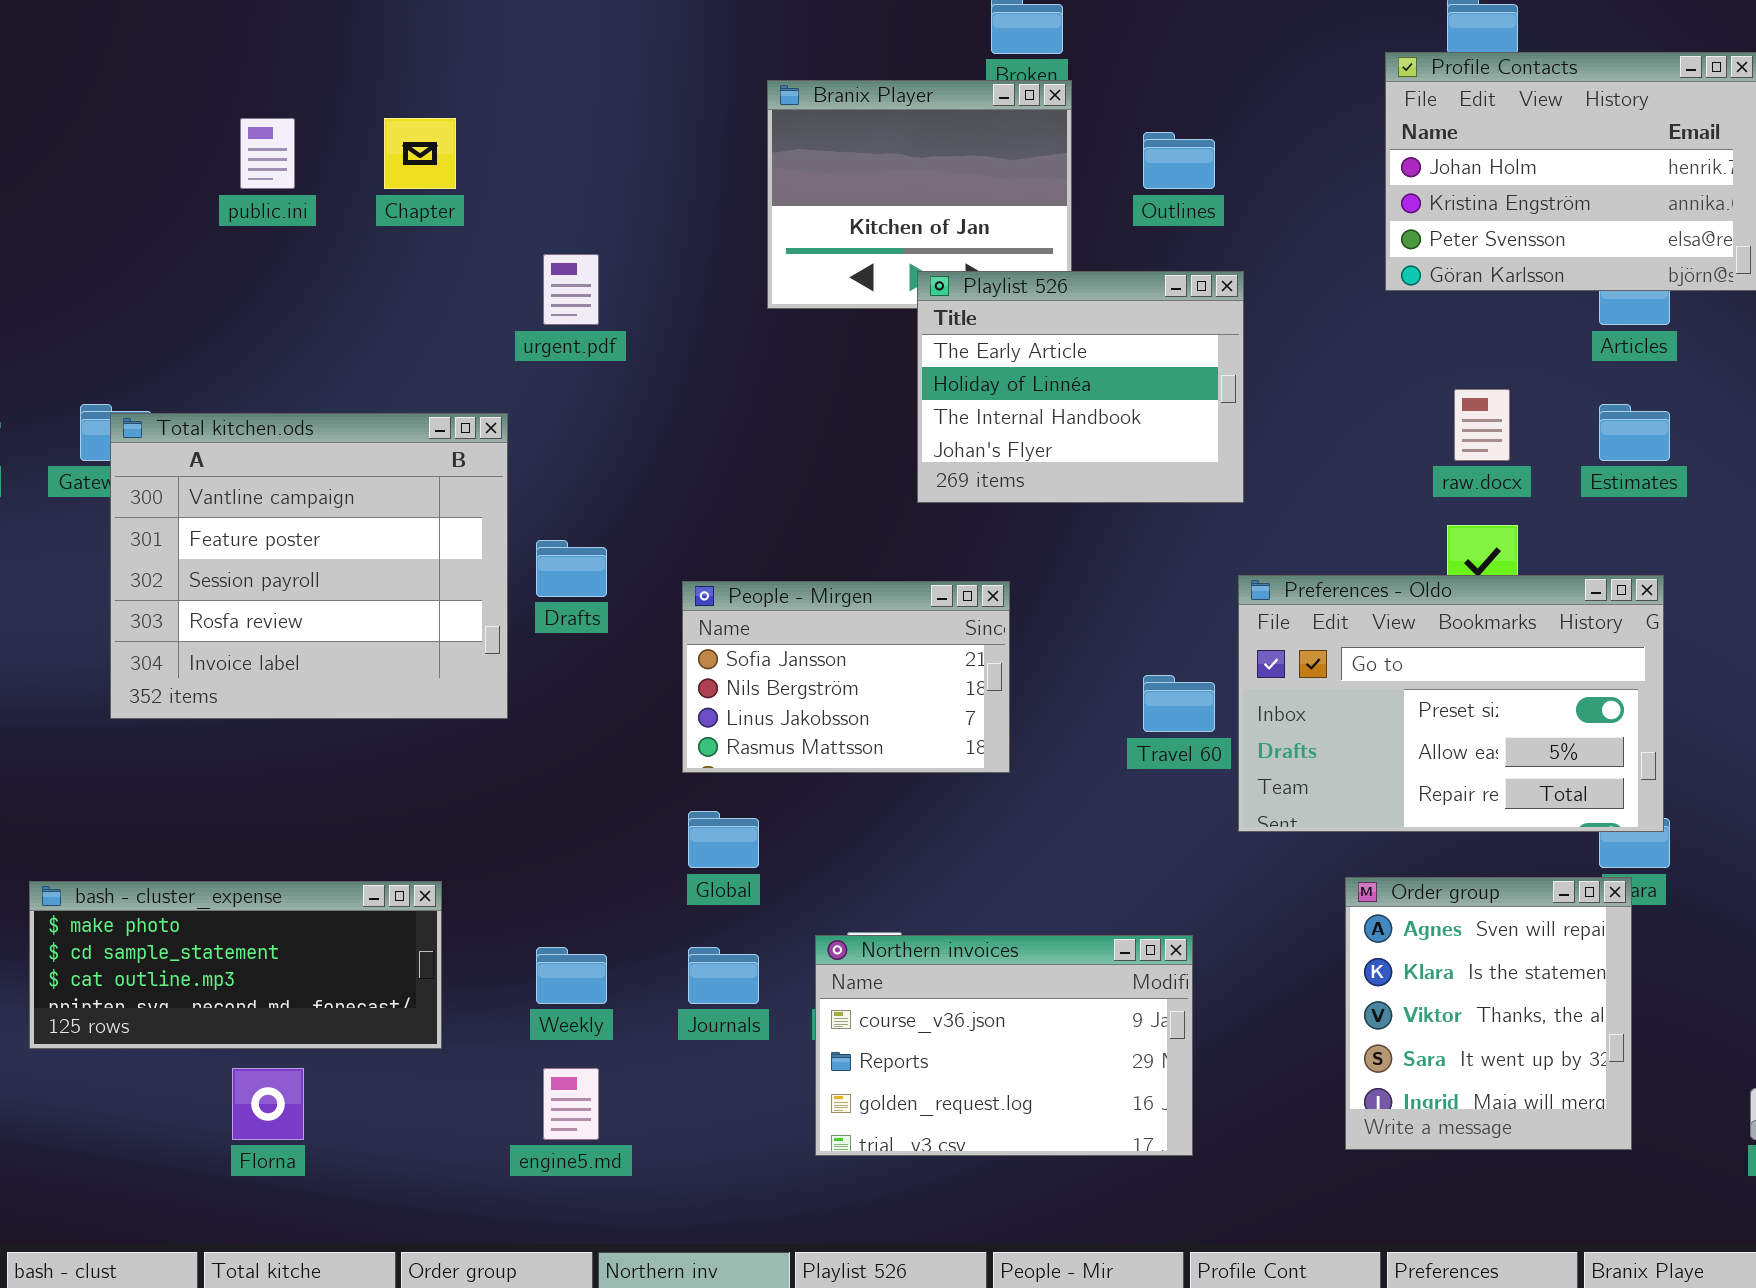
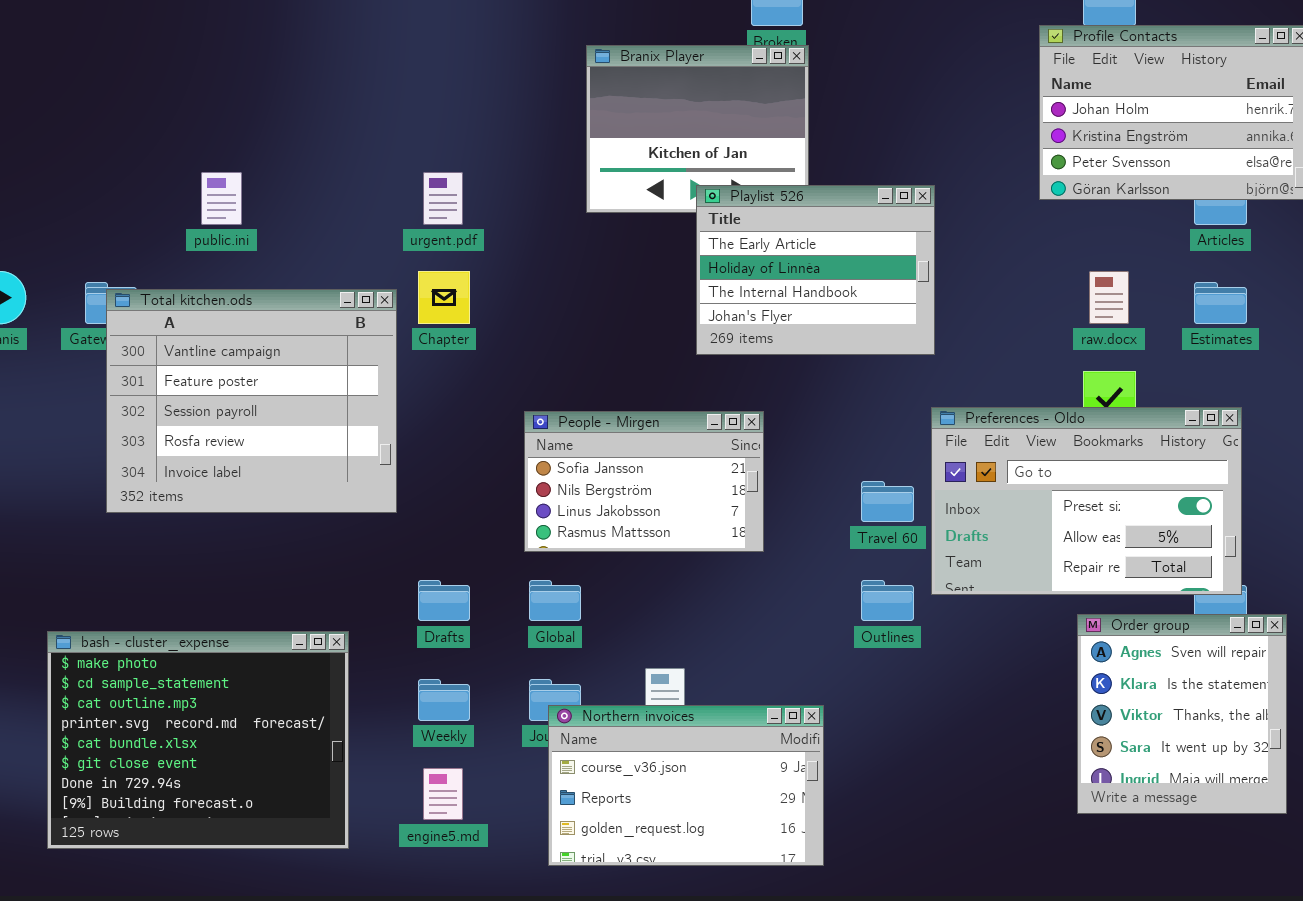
public.ini: [240,118,295,189] -> [201,172,242,225], moved
Chapter: [384,118,456,189] -> [418,271,470,324], moved
Outlines: [1143,132,1215,189] -> [861,580,914,621], moved
Drafts: [536,540,607,597] -> [418,580,470,621], moved
Order group: [1345,877,1632,1150] -> [1077,614,1287,814], moved
bash - cluster_expense: [29,881,442,1049] -> [47,631,349,849], resized
Northern invoices: [815,935,1193,1156] -> [548,705,824,866], moved

